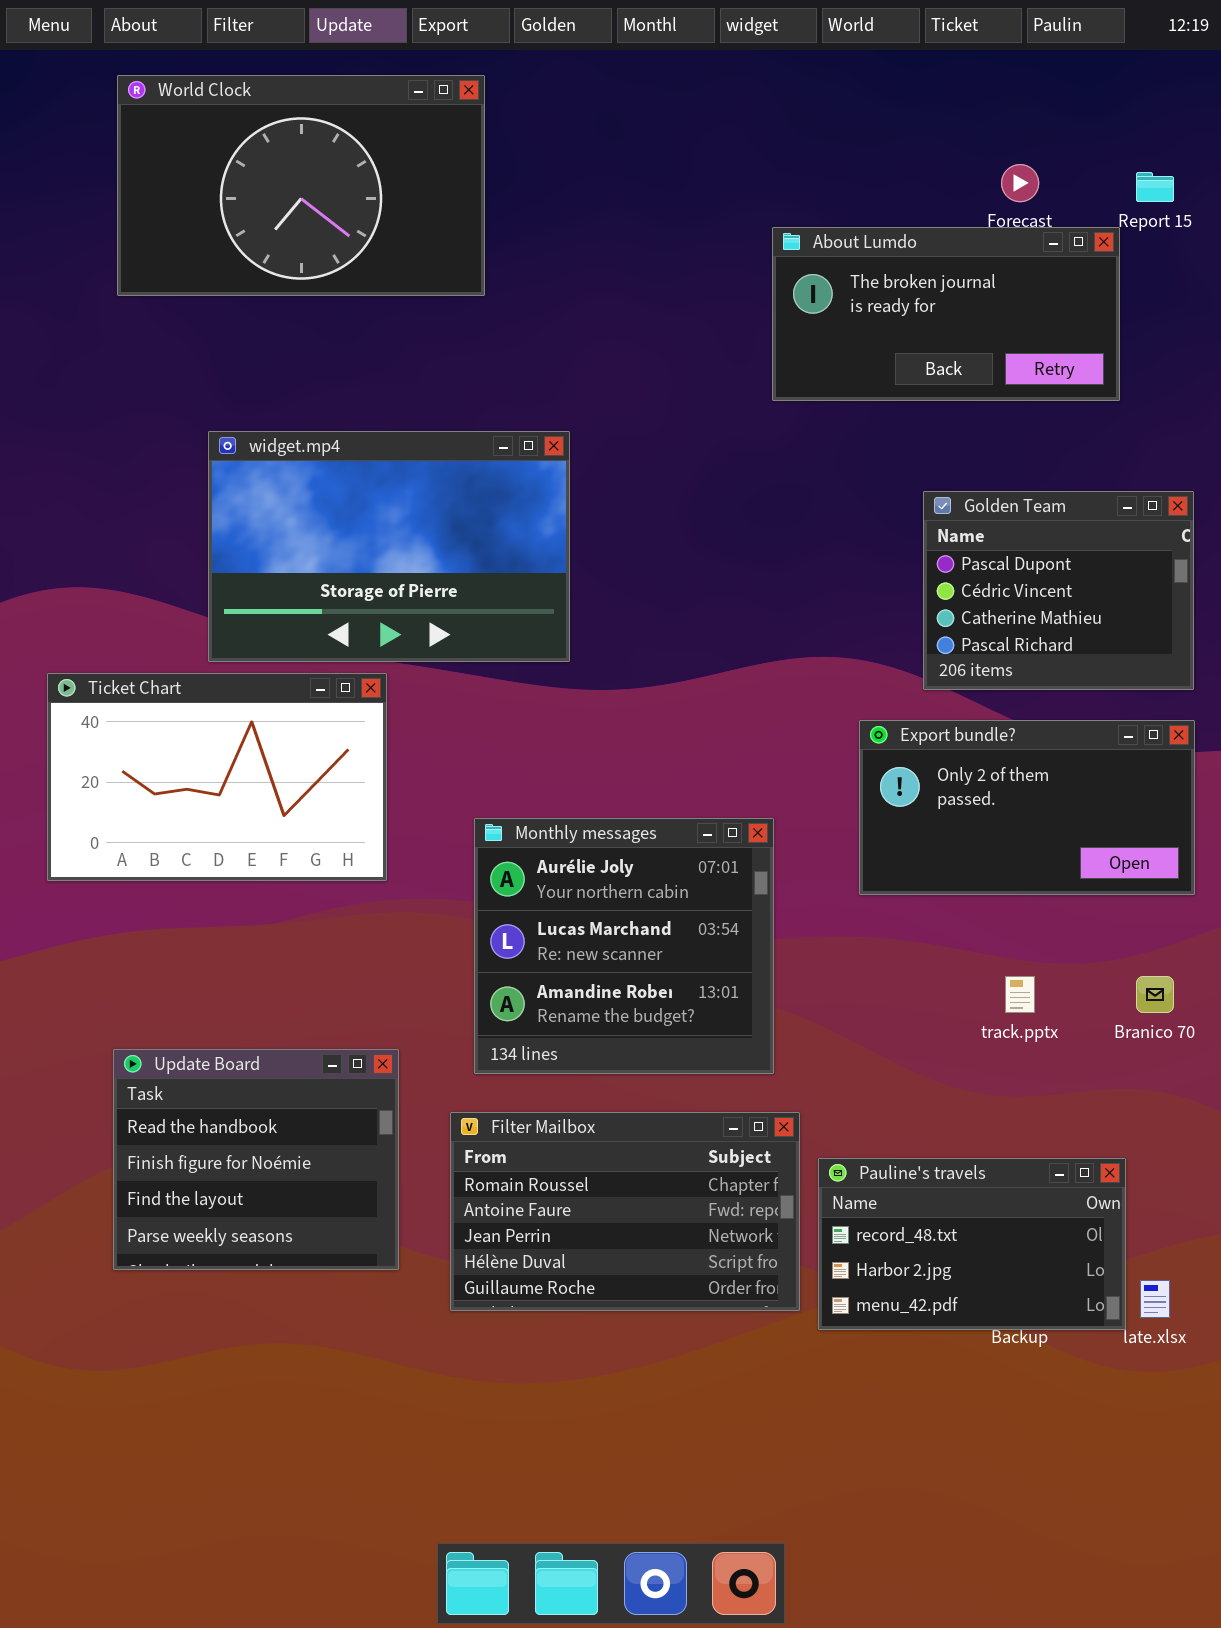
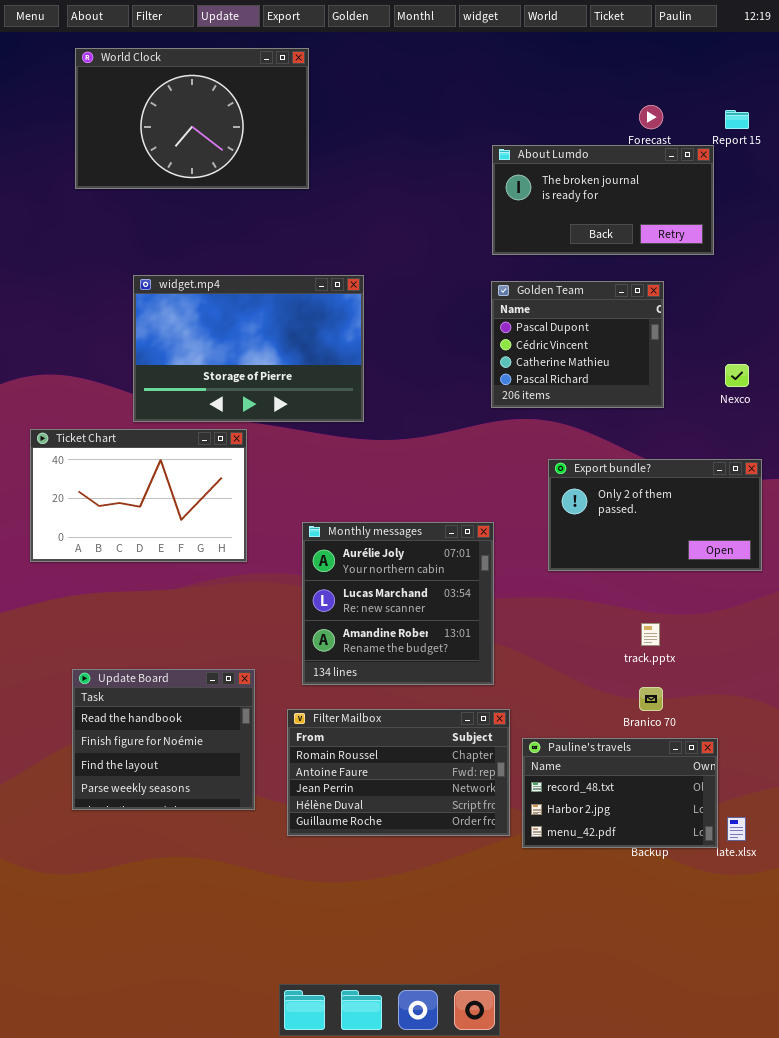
Golden Team: [923,491,1194,690] -> [491,281,664,408], moved
Branico 70: [1136,976,1174,1013] -> [639,687,663,711], moved

